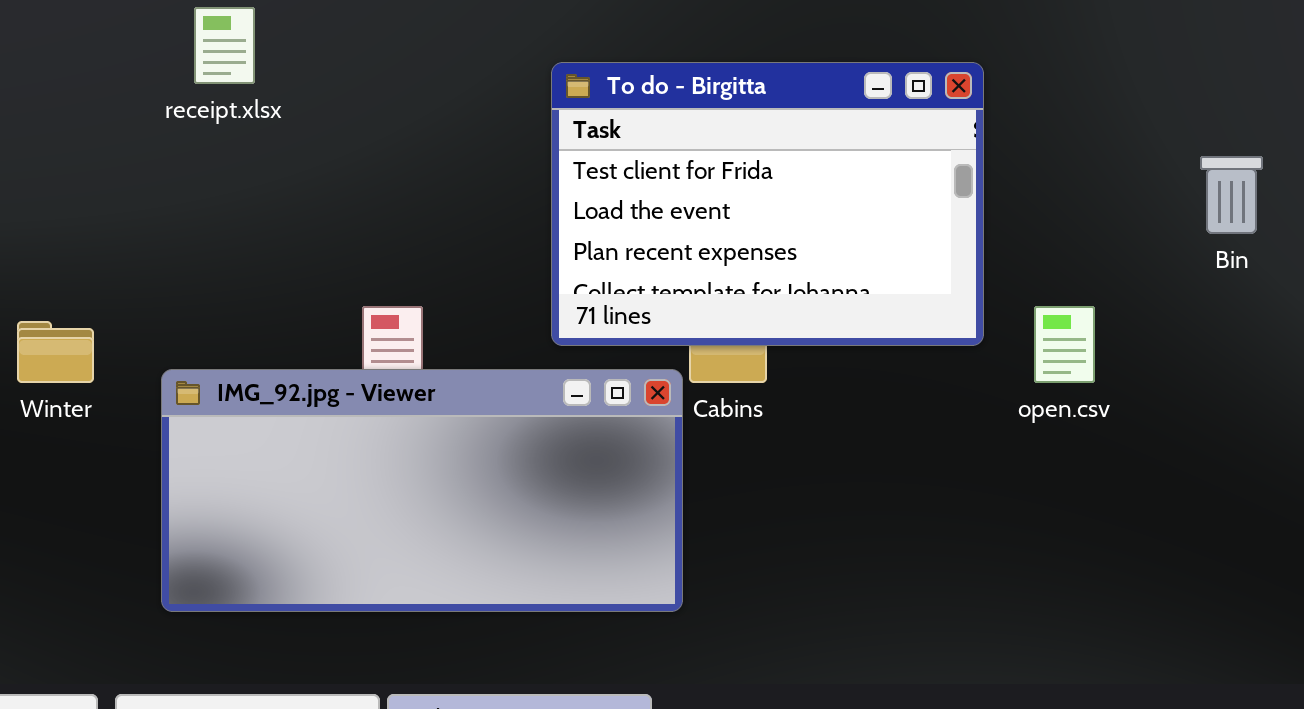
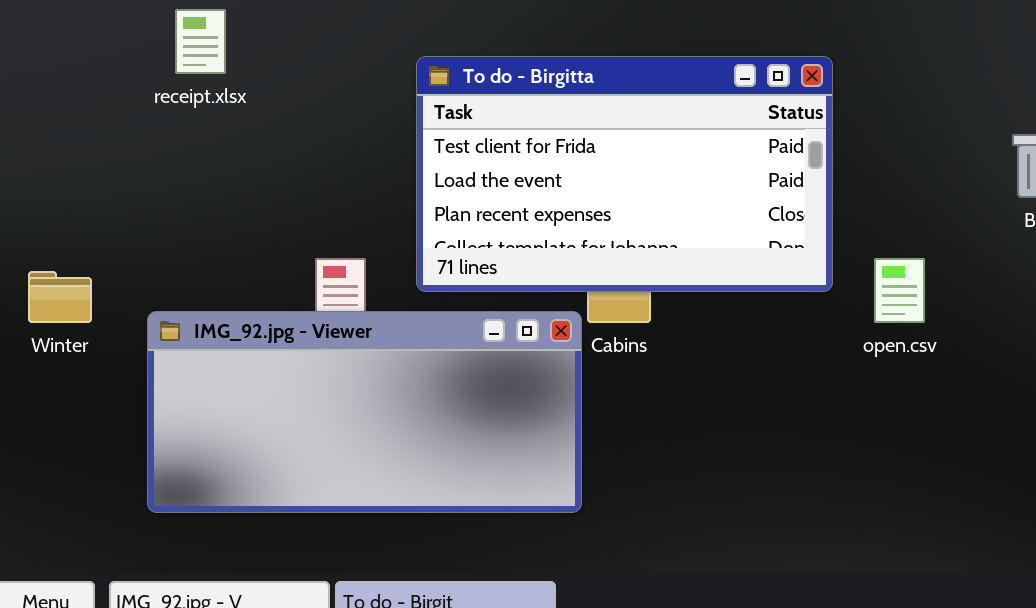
To do - Birgitta: [551,62,984,346] -> [416,56,833,292], resized

